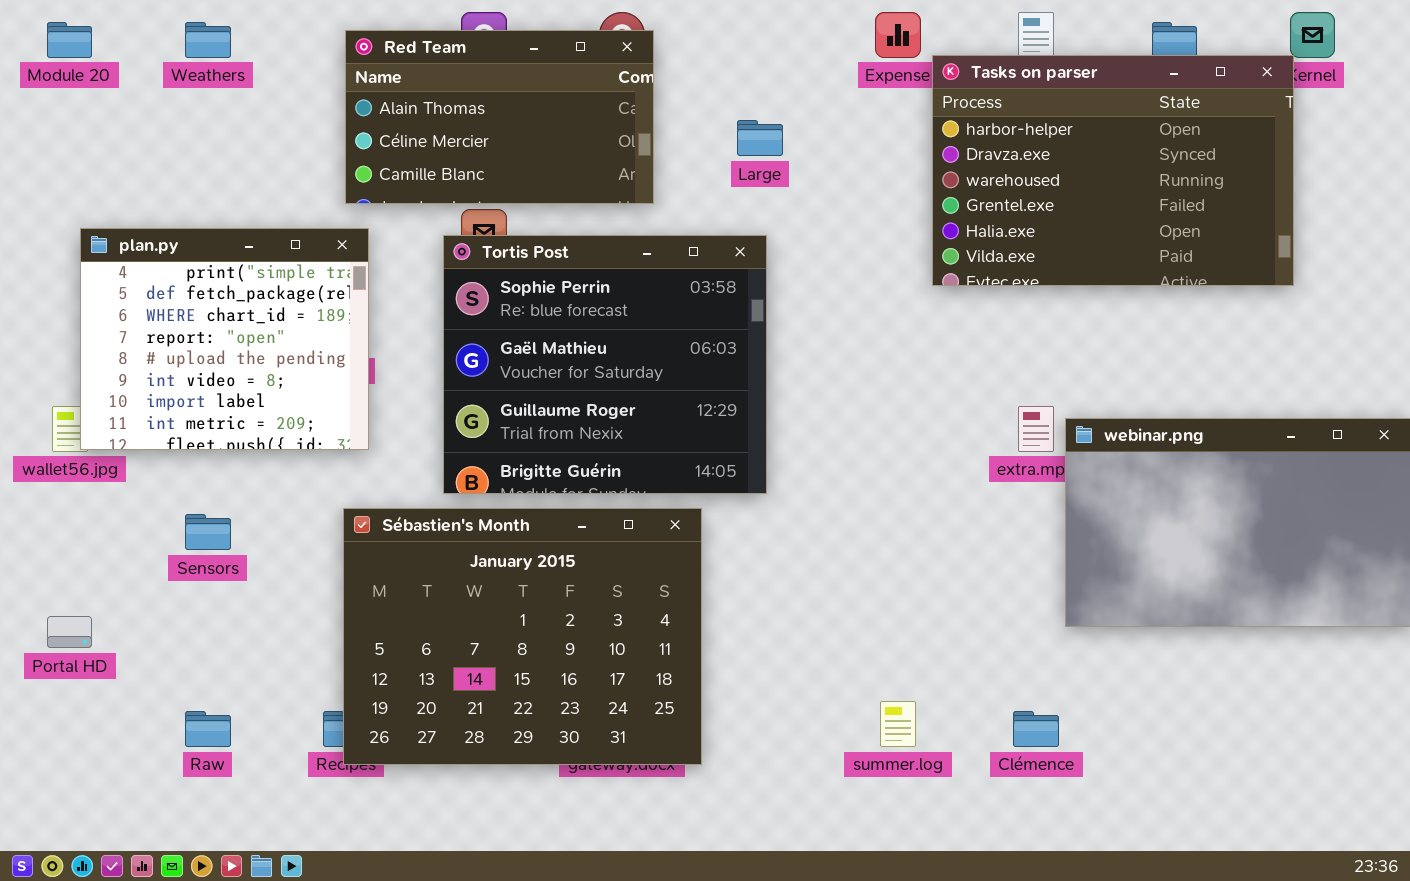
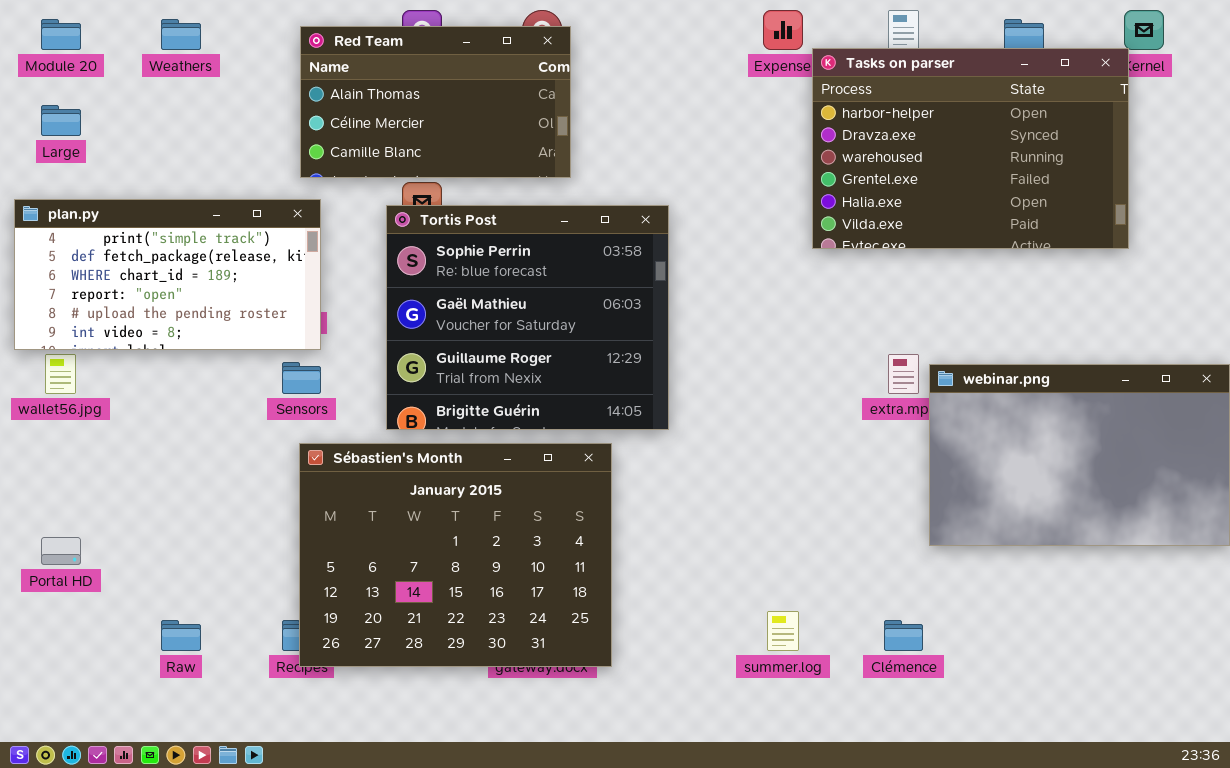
Large: [737,120,783,156] -> [41,105,81,136], moved
plan.py: [80,228,369,450] -> [14,199,321,350], resized
Sensors: [185,514,231,550] -> [282,362,321,394], moved

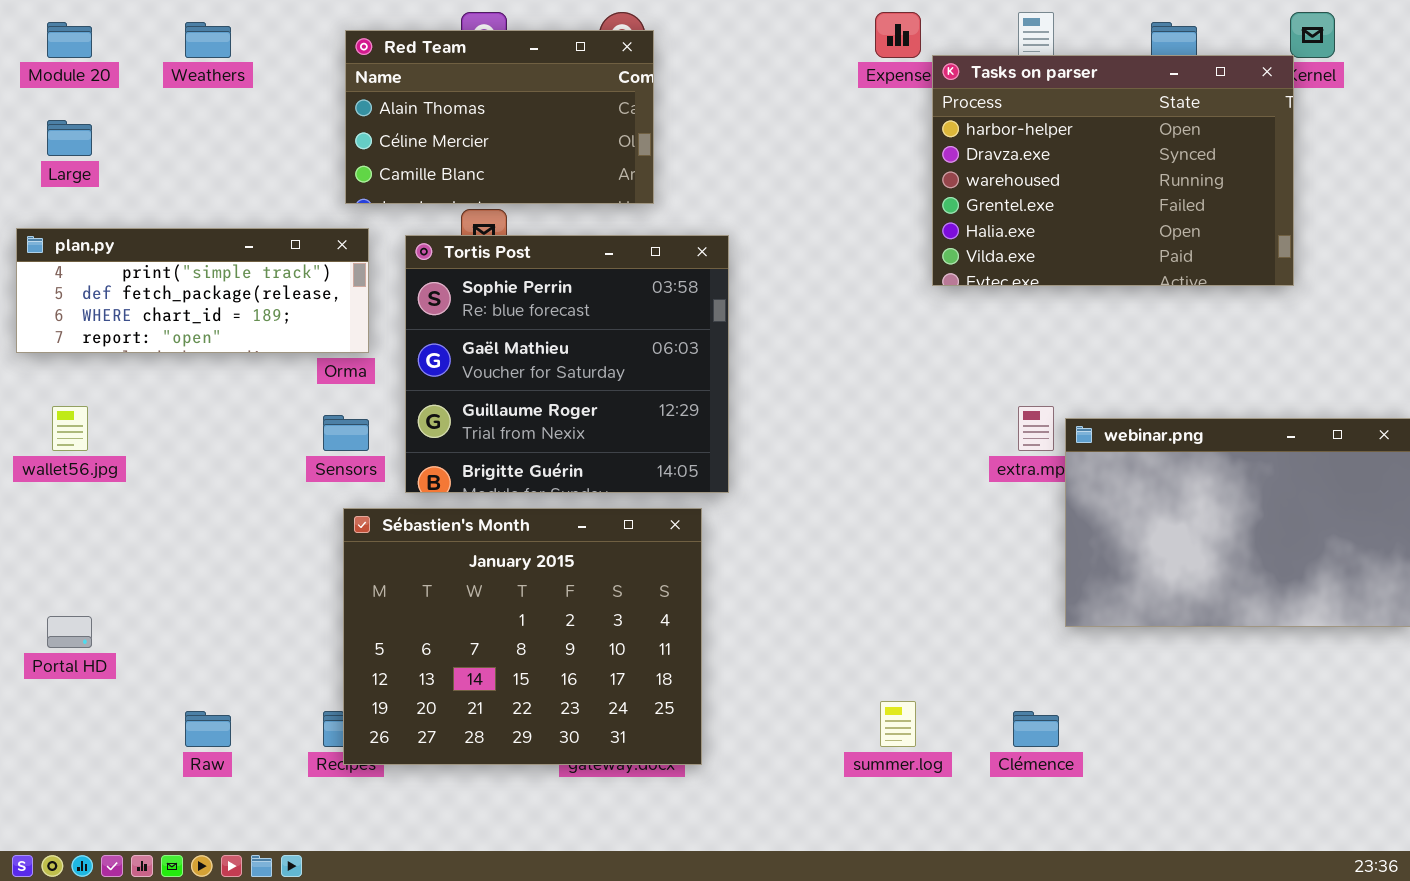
plan.py: [14,199,321,350] -> [16,228,369,353], resized
Tortis Post: [386,205,669,430] -> [405,235,729,493], moved

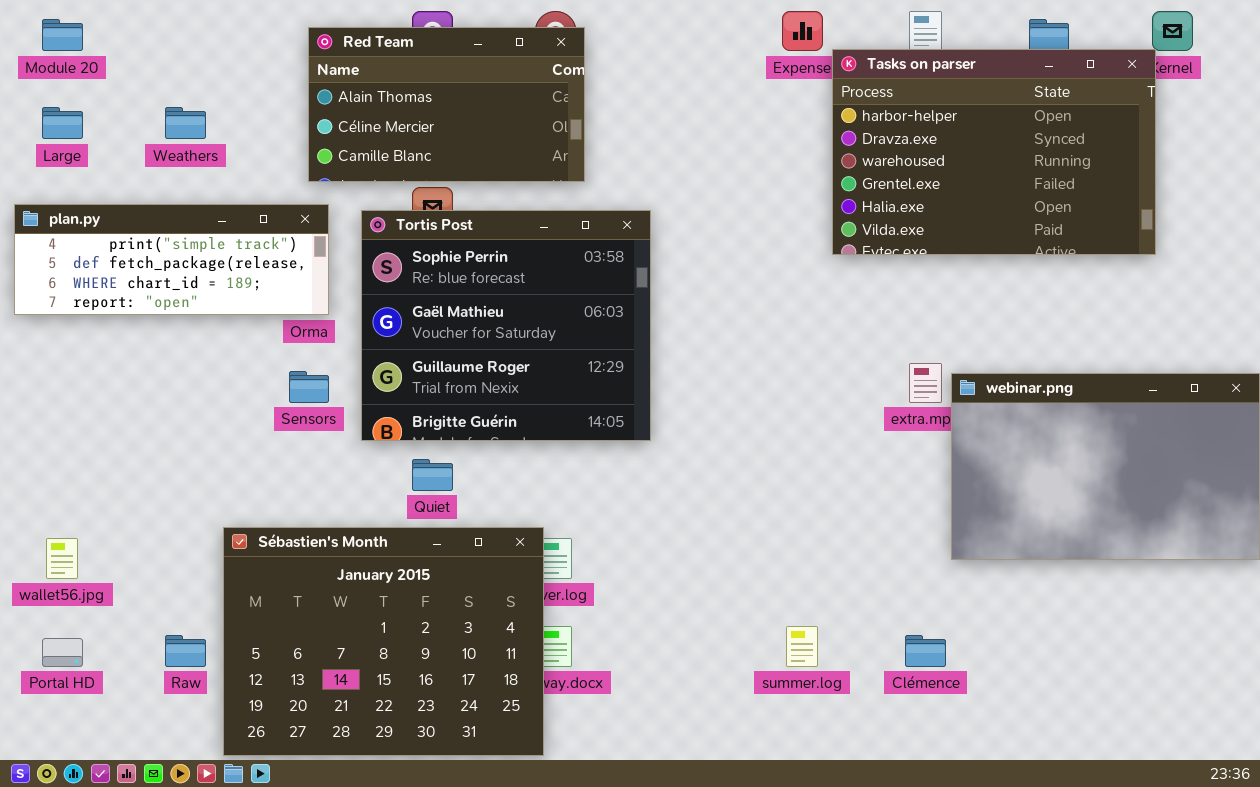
Weathers: [185,22,231,58] -> [165,107,206,139], moved
wallet56.jpg: [52,406,88,451] -> [46,538,78,579], moved
Sébastien's Month: [343,508,702,765] -> [223,527,544,756], moved
Portal HD: [47,616,92,648] -> [42,638,83,667], moved

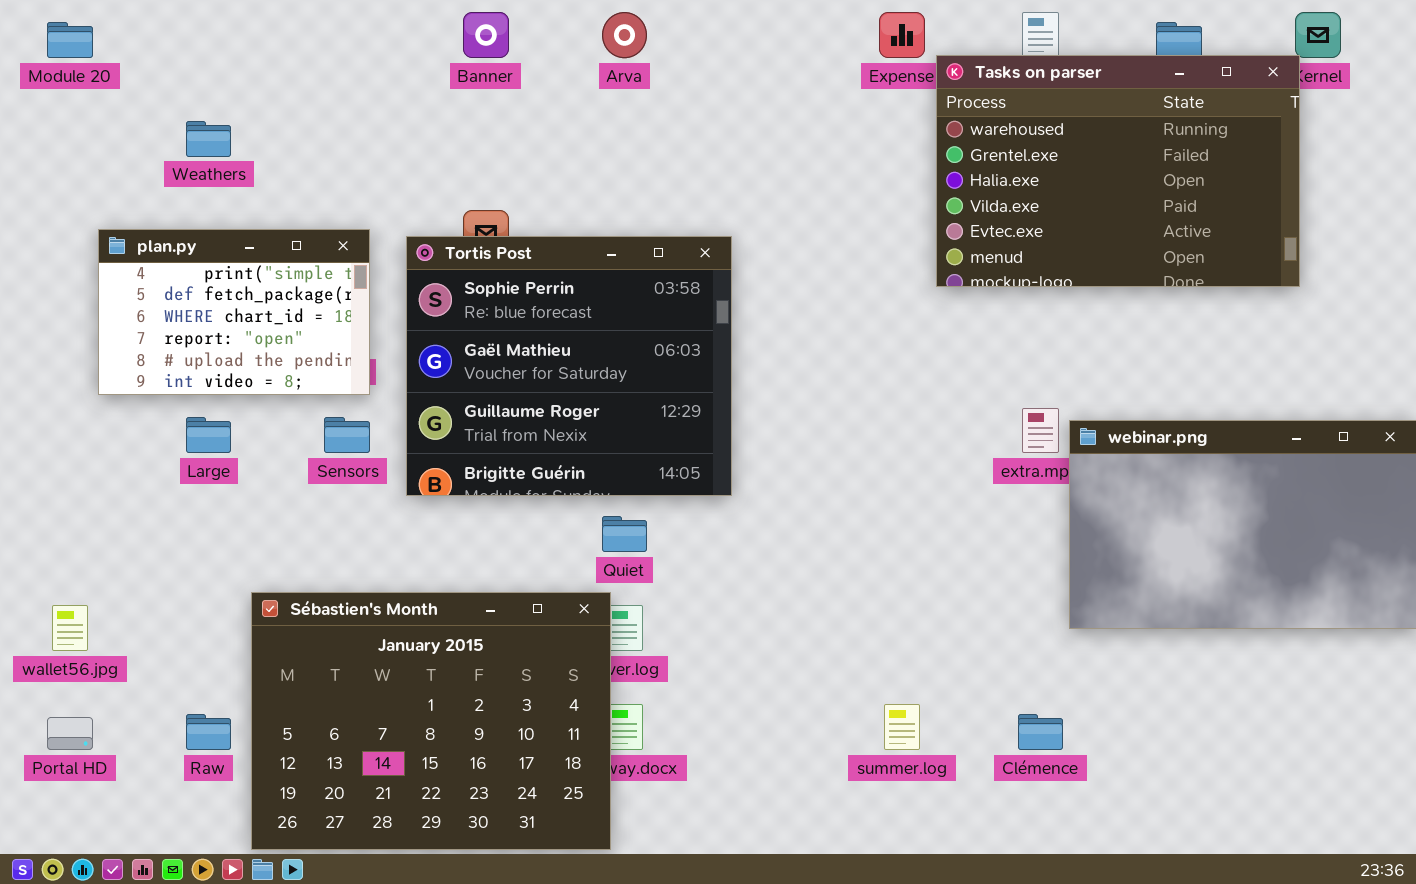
Red Team: [308,27,585,182] -> none, closed
Tasks on parser: [832,49,1156,255] -> [936,55,1300,287], scrolled down 2 rows
Large: [42,107,83,139] -> [186,417,231,453], moved
plan.py: [14,204,329,315] -> [98,229,370,395], resized
Quiet: [412,459,453,491] -> [602,516,647,552], moved

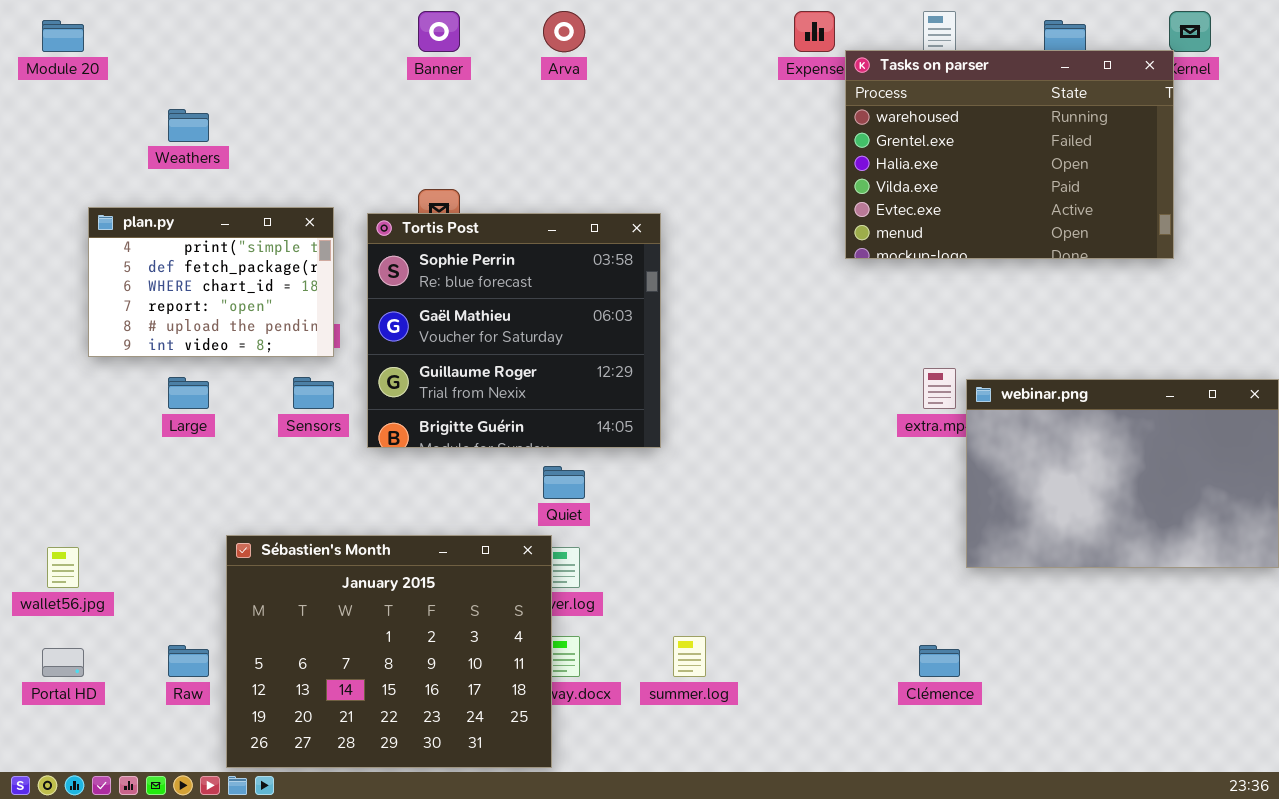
summer.log: [884,704,920,750] -> [673,636,706,677], moved

